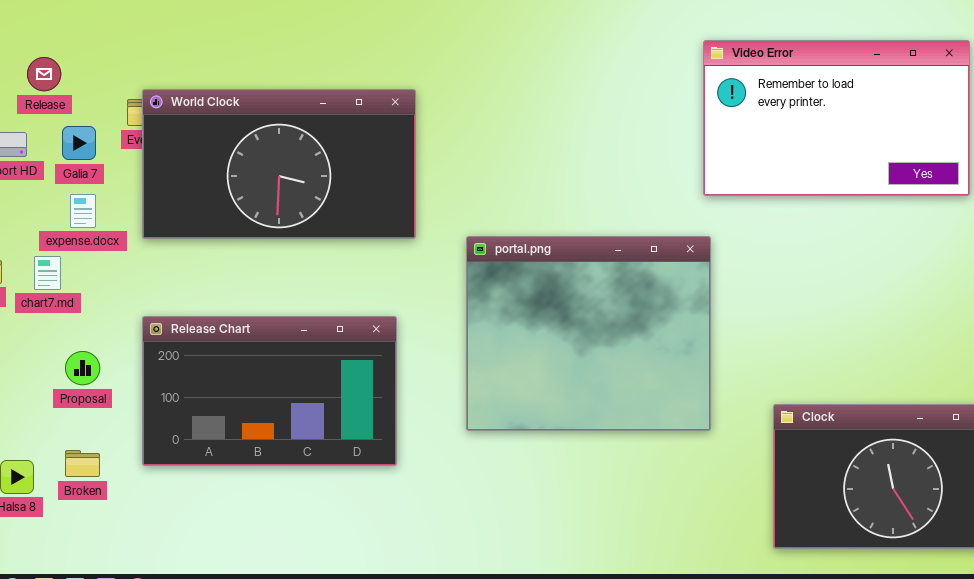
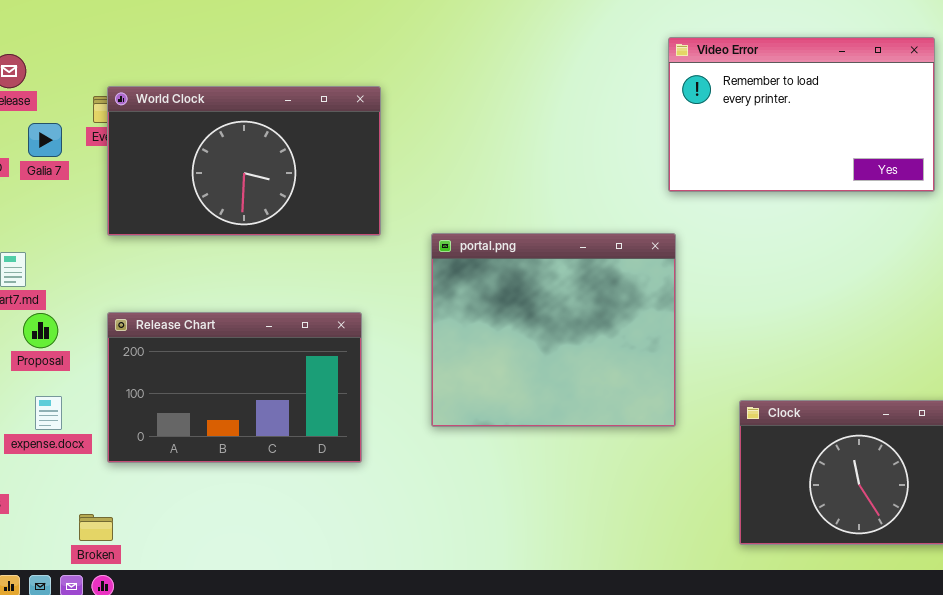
expense.docx: [70,194,96,228] -> [35,396,62,430], moved
Proposal: [65,351,100,385] -> [23,313,58,348], moved
Broken: [65,450,100,477] -> [79,514,113,541], moved

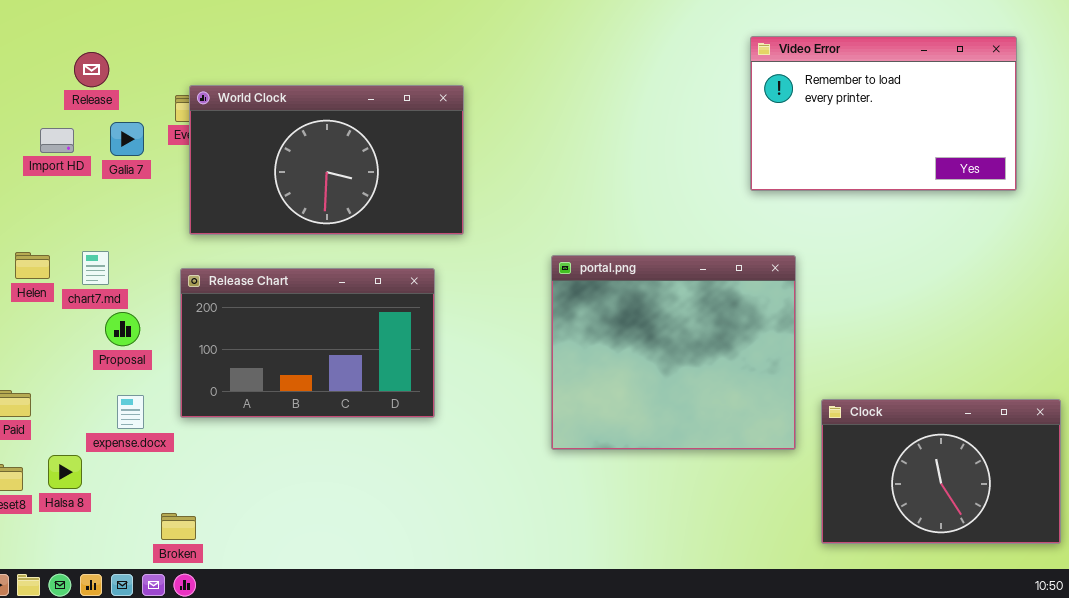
portal.png: [431,233,676,427] -> [551,255,796,450], moved
Release Chart: [107,312,362,463] -> [180,268,435,418], moved

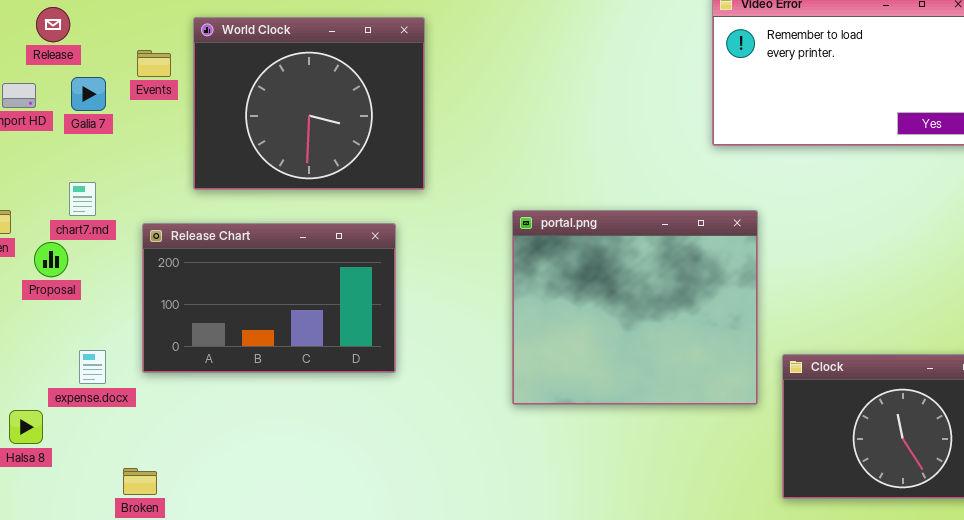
World Clock: [189,85,464,235] -> [193,17,425,190], resized
chart7.md: [82,251,109,285] -> [69,182,96,216], moved
Proposal: [105,312,140,346] -> [34,242,68,277], moved

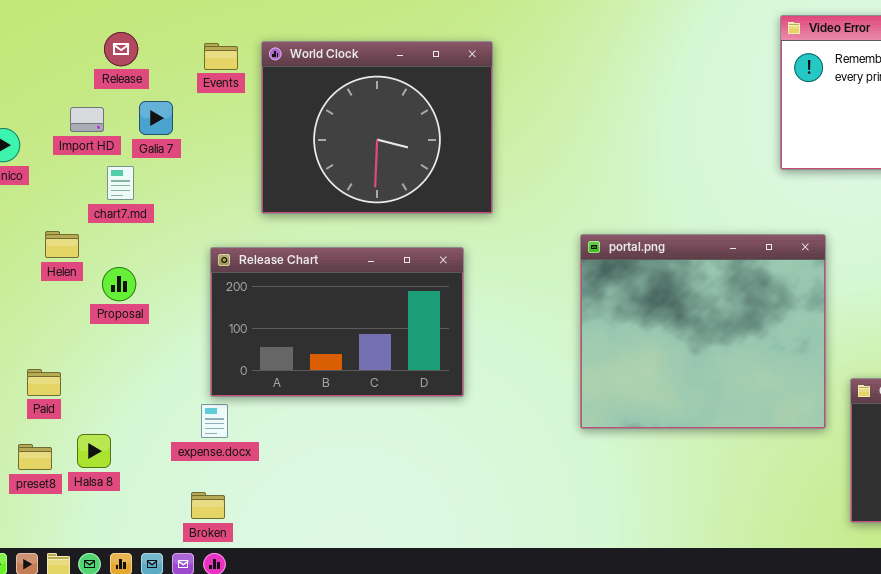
Events: [137,50,171,77] -> [204,43,238,70], moved
chart7.md: [69,182,96,216] -> [107,166,134,200], moved
expense.docx: [79,350,106,384] -> [201,404,228,438], moved

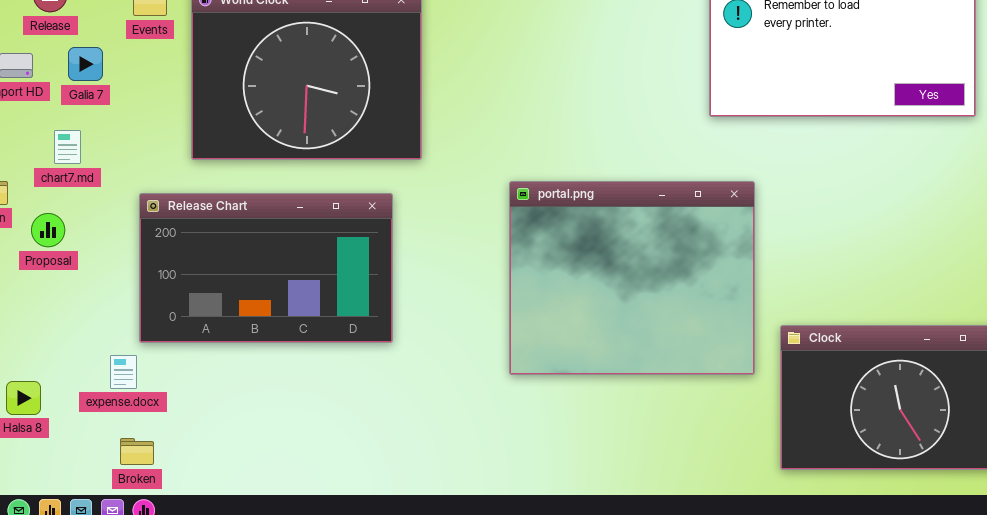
chart7.md: [107,166,134,200] -> [54,130,81,164], moved
expense.docx: [201,404,228,438] -> [110,355,137,389], moved

